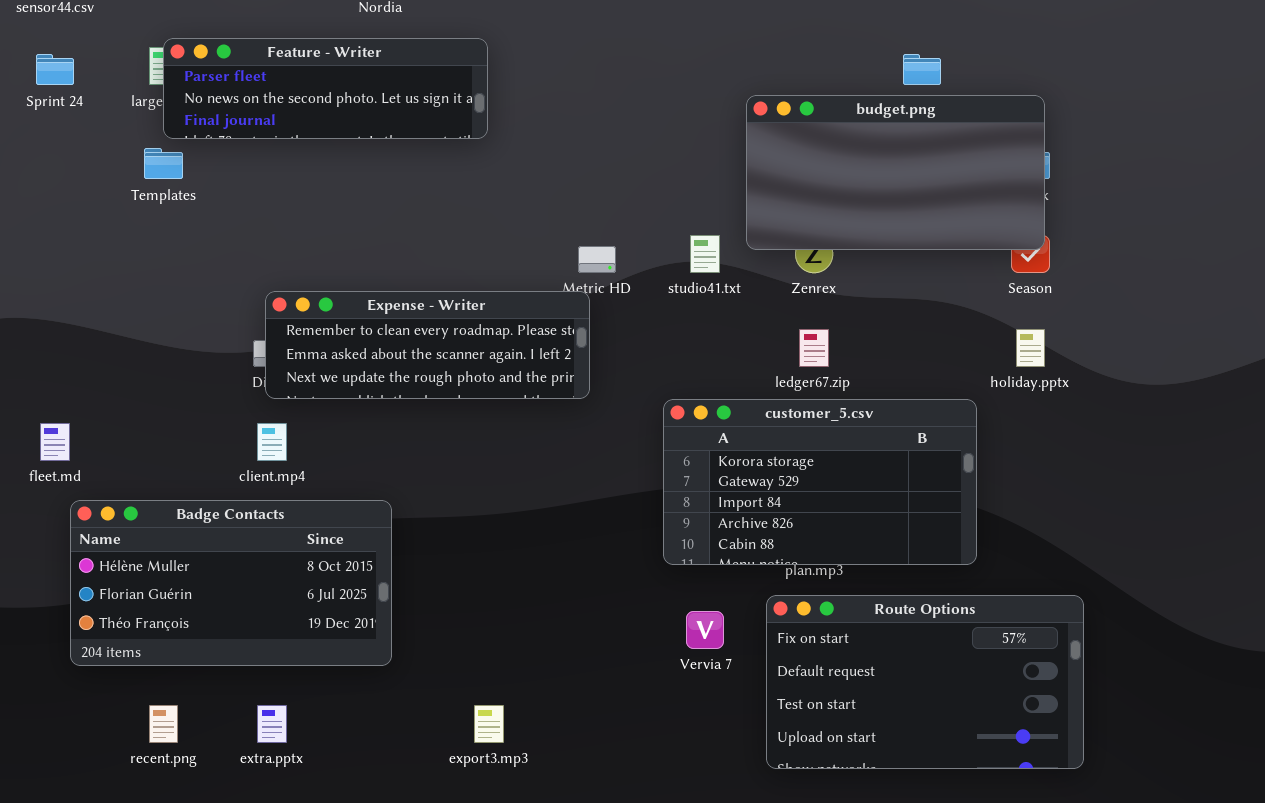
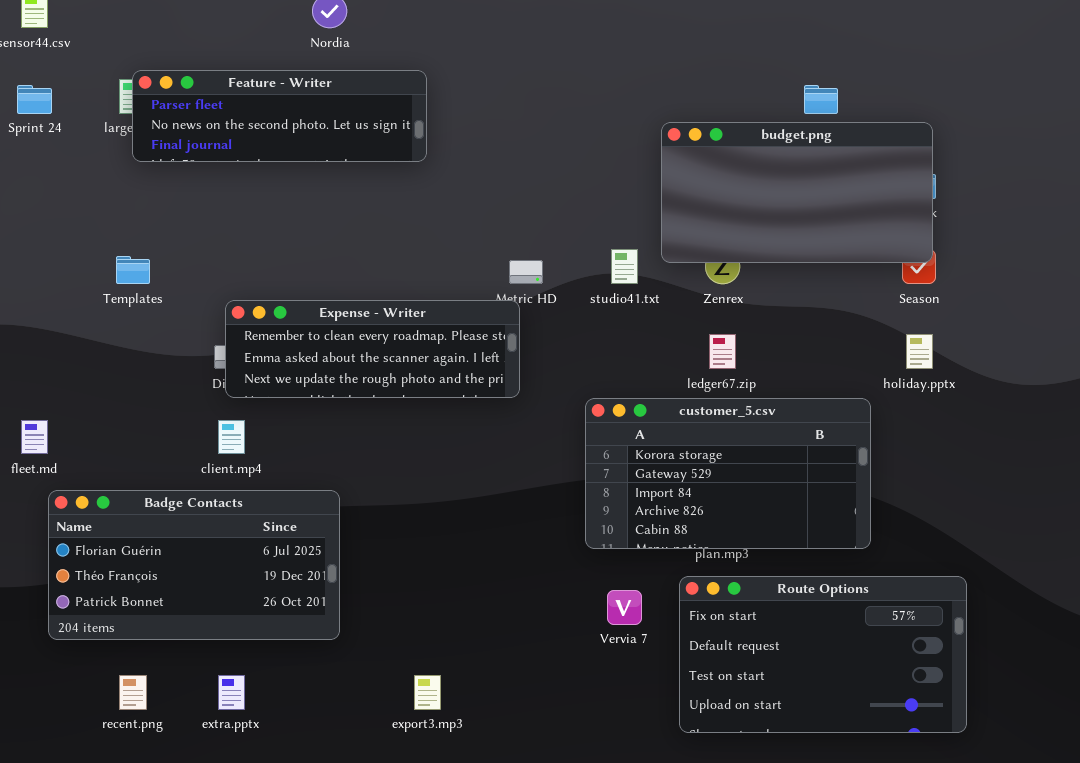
Templates: [144,148,183,179] -> [116,256,150,284], moved
Badge Contacts: [70,500,392,666] -> [48,490,340,640], scrolled down 1 row

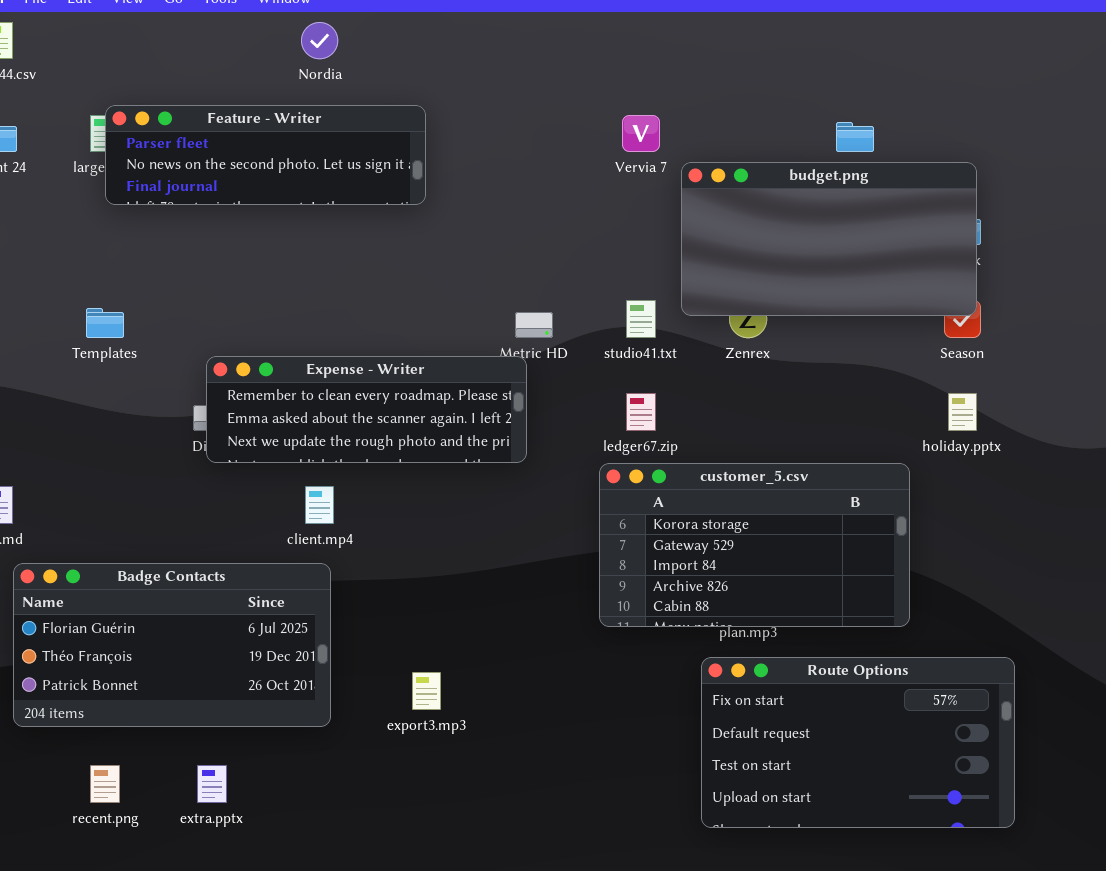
ledger67.zip: [709,334,736,369] -> [626,393,656,431], moved
client.mp4: [218,420,245,454] -> [305,486,334,524], moved
Vervia 7: [607,590,642,625] -> [622,115,660,152], moved
export3.mp3: [414,675,441,710] -> [412,672,441,710], moved

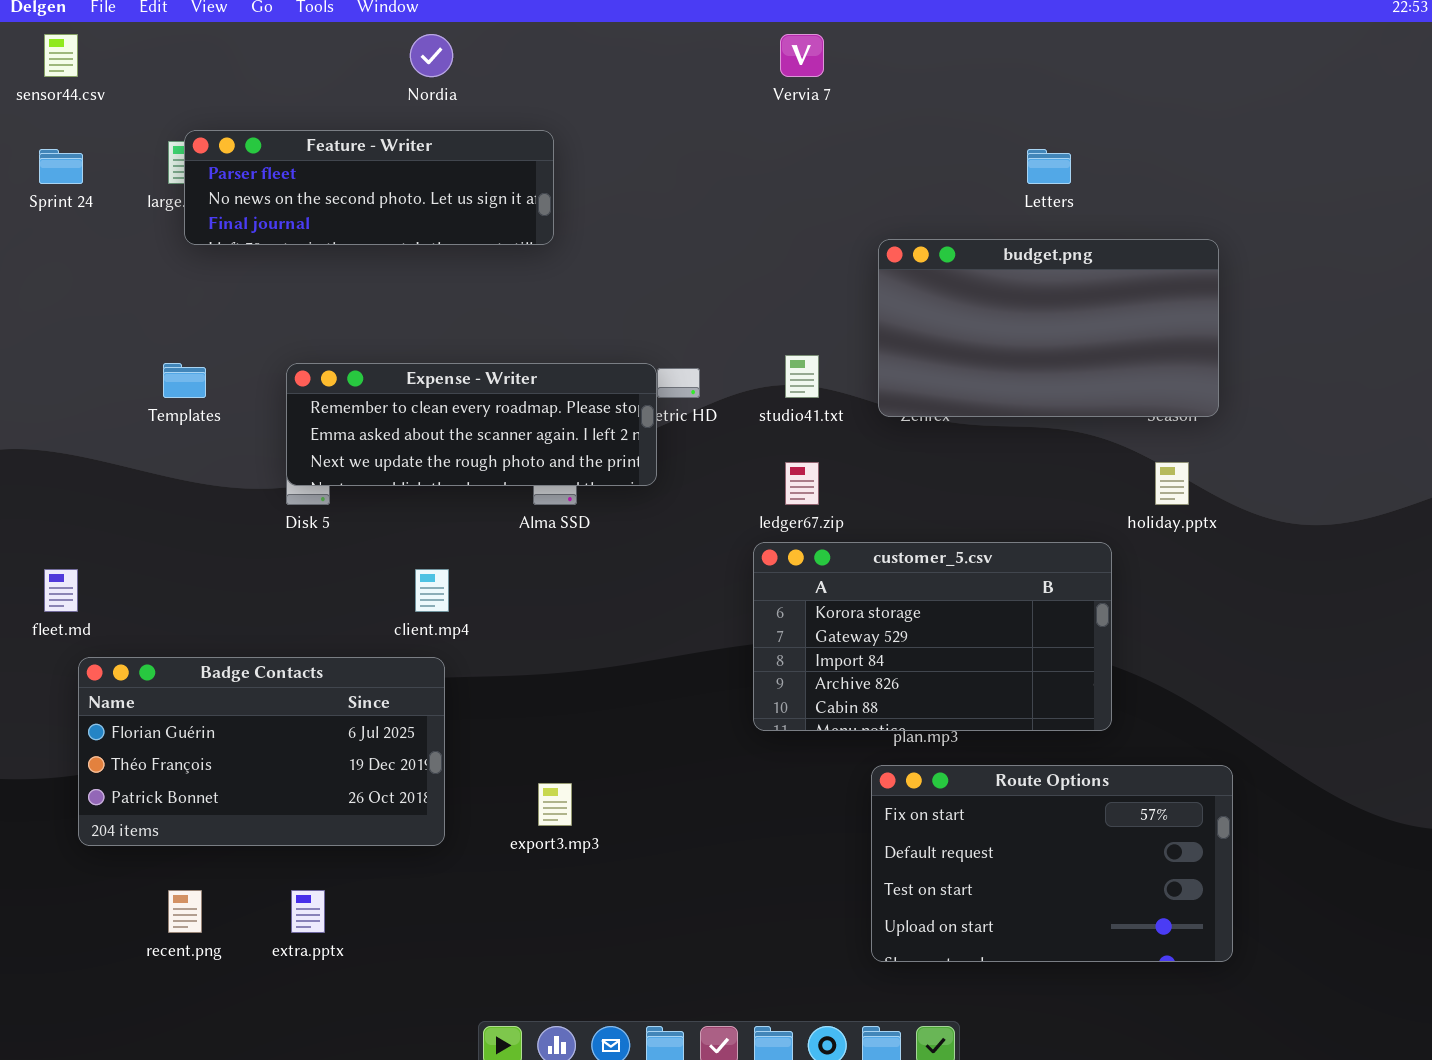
Vervia 7: [622,115,660,152] -> [780,34,824,77], moved
budget.png: [681,162,977,316] -> [878,239,1219,417], moved
Expense - Writer: [206,356,527,463] -> [286,363,657,486], moved

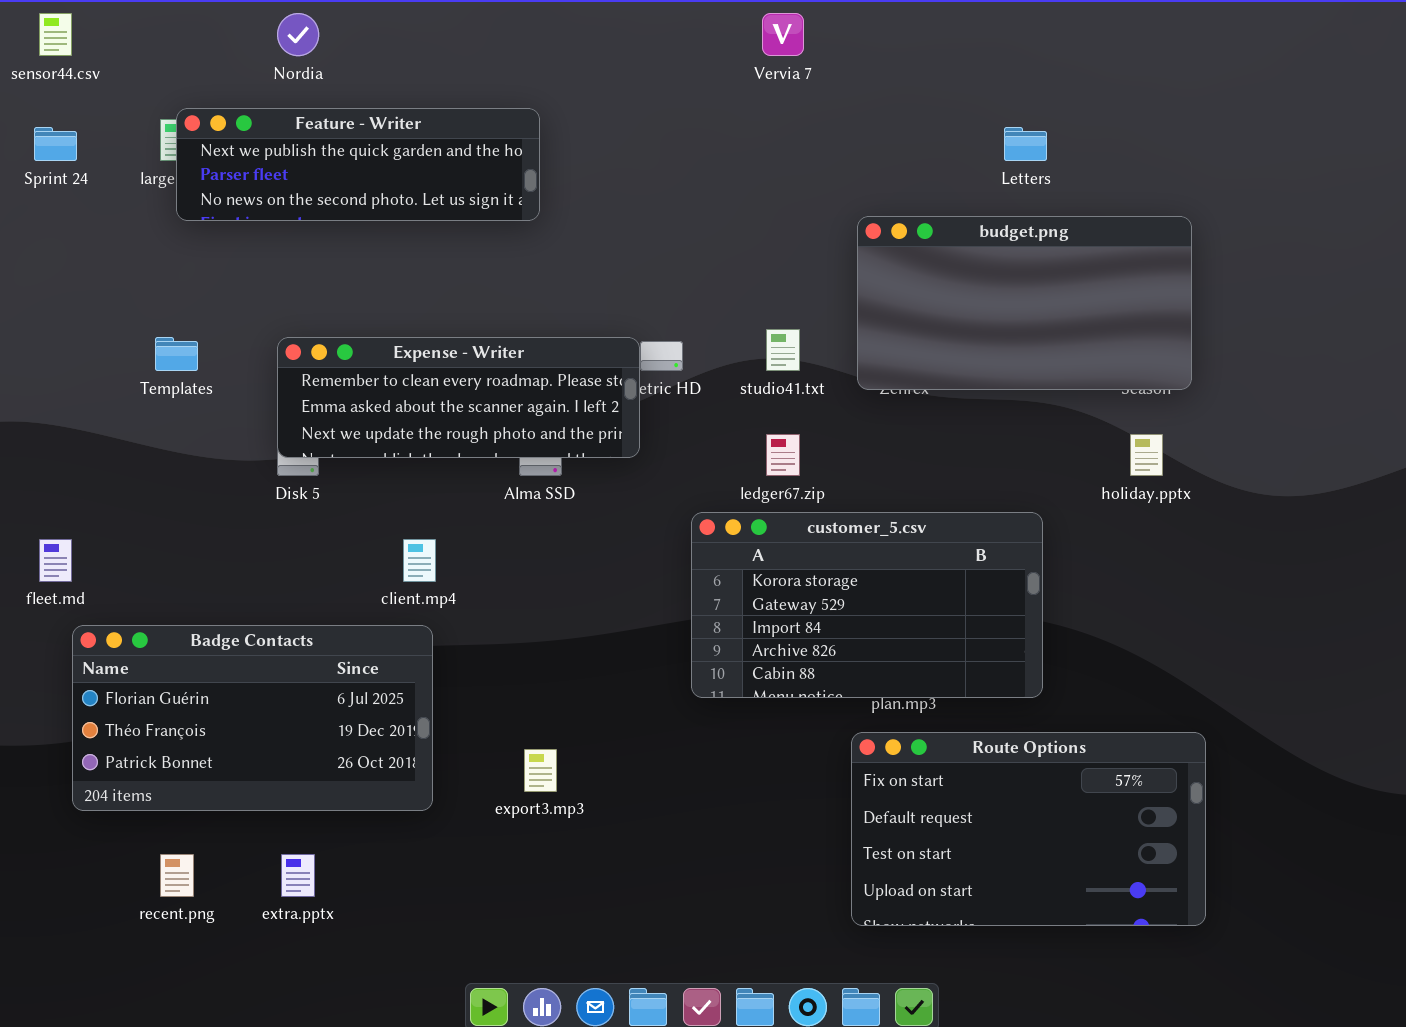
Nordia: [410,34,453,77] -> [277,13,319,56], moved
Feature - Writer: [184,130,554,245] -> [176,108,540,221], scrolled up 1 row
customer_5.csv: [753,542,1112,731] -> [691,512,1043,698], moved

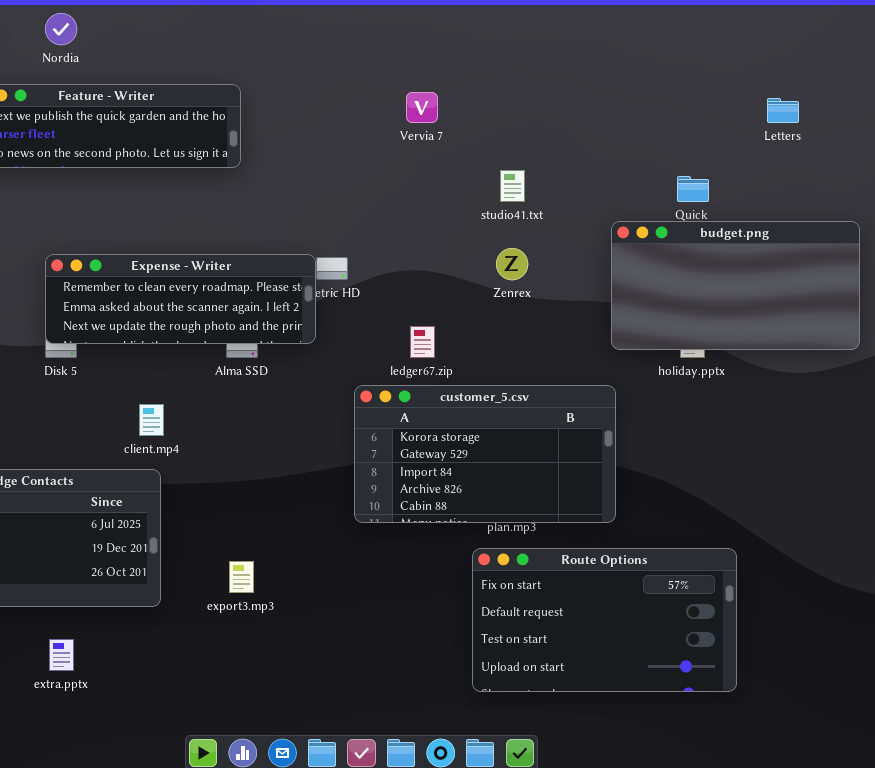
Vervia 7: [762,13,804,56] -> [406,92,438,123], moved
Letters: [1004,127,1047,161] -> [767,98,799,123], moved
budget.png: [857,216,1192,390] -> [611,221,860,350], moved
studio41.txt: [766,329,800,371] -> [500,170,525,202], moved

